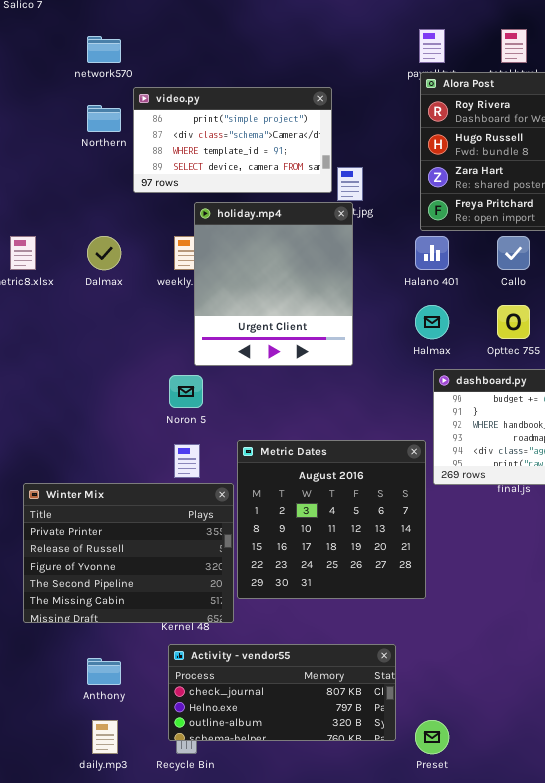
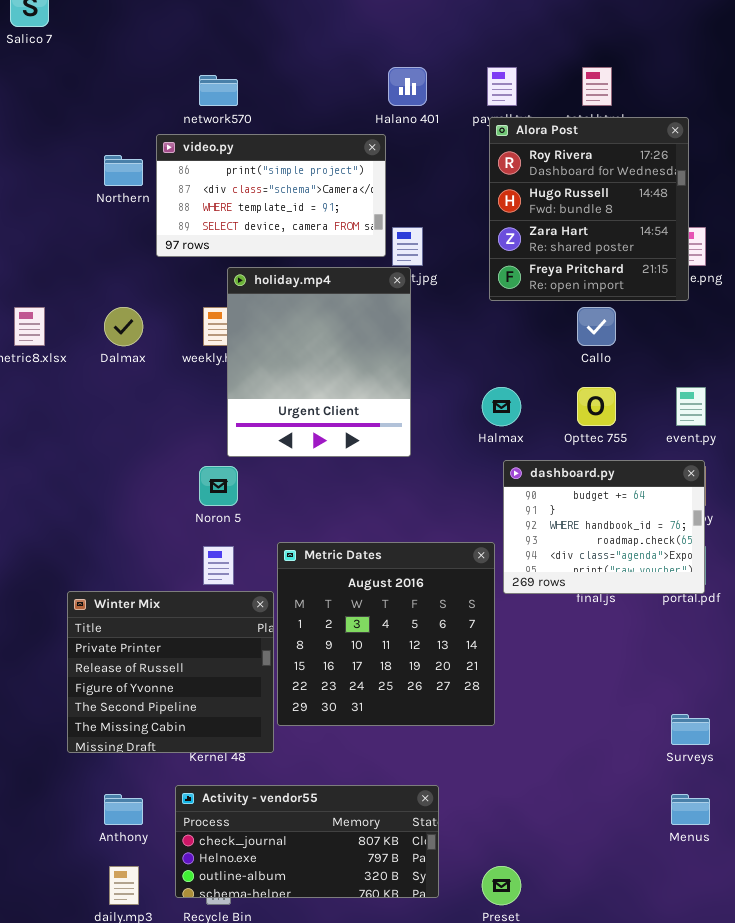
network570: [87,36,121,63] -> [199,75,238,106], moved
Halano 401: [415,236,449,270] -> [388,67,427,106], moved
Winter Mix: [23,483,234,623] -> [67,591,274,753], resized
Activity - vendor55: [168,644,396,741] -> [175,785,439,898], moved

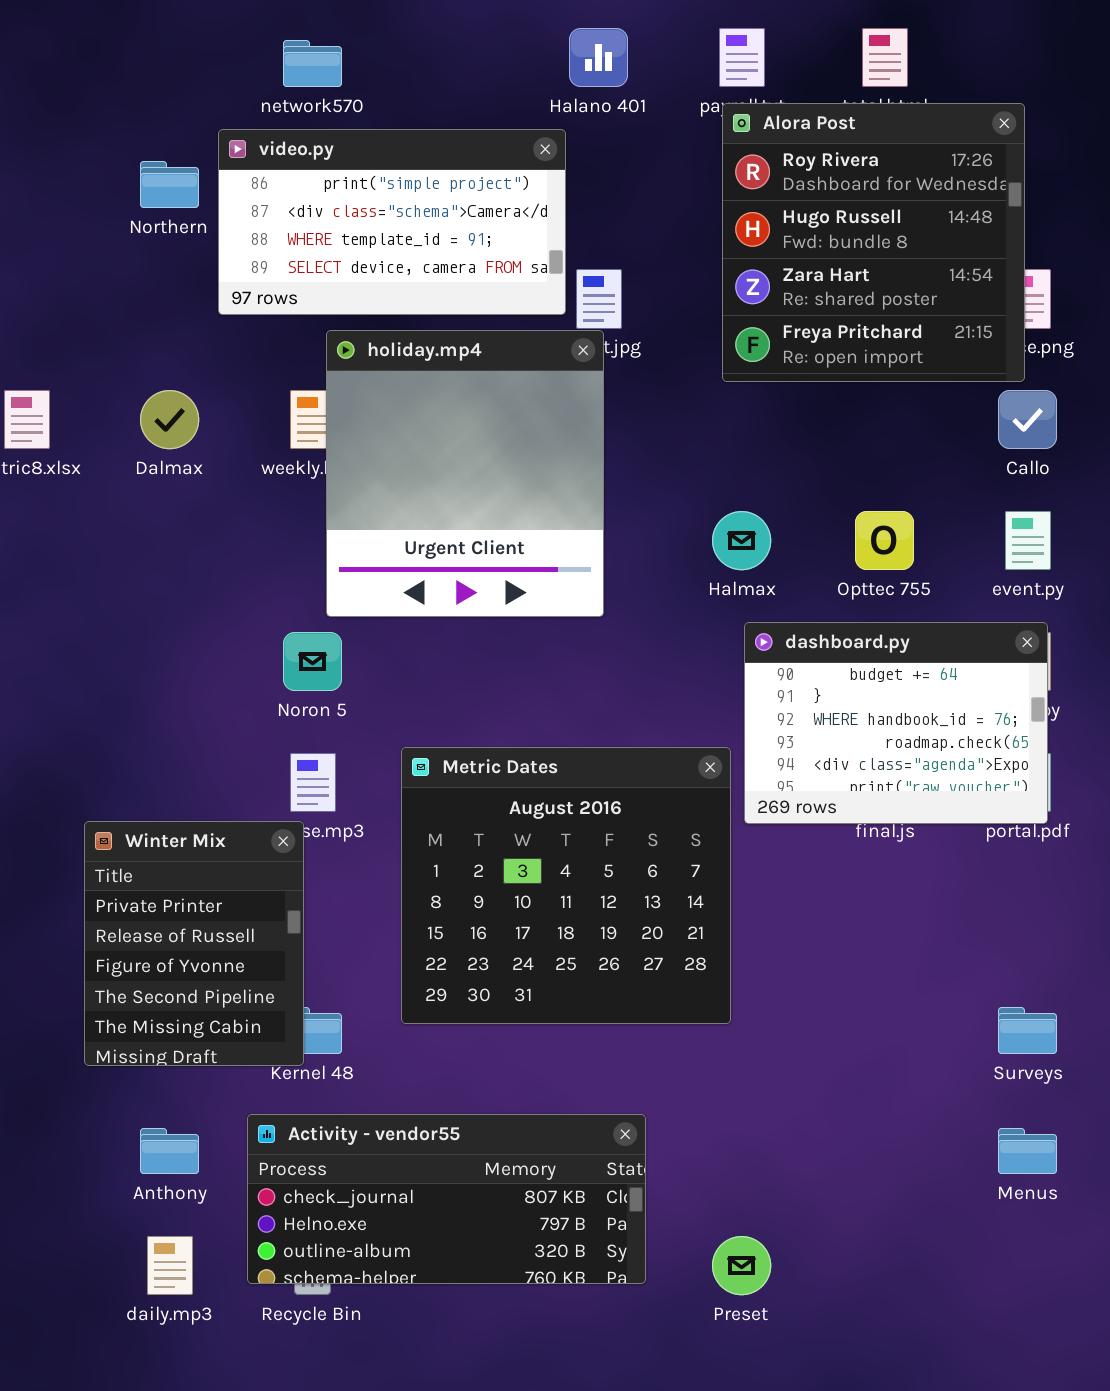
Callo: [577,307,616,346] -> [998,390,1057,449], moved
Winter Mix: [67,591,274,753] -> [84,821,304,1066], resized

